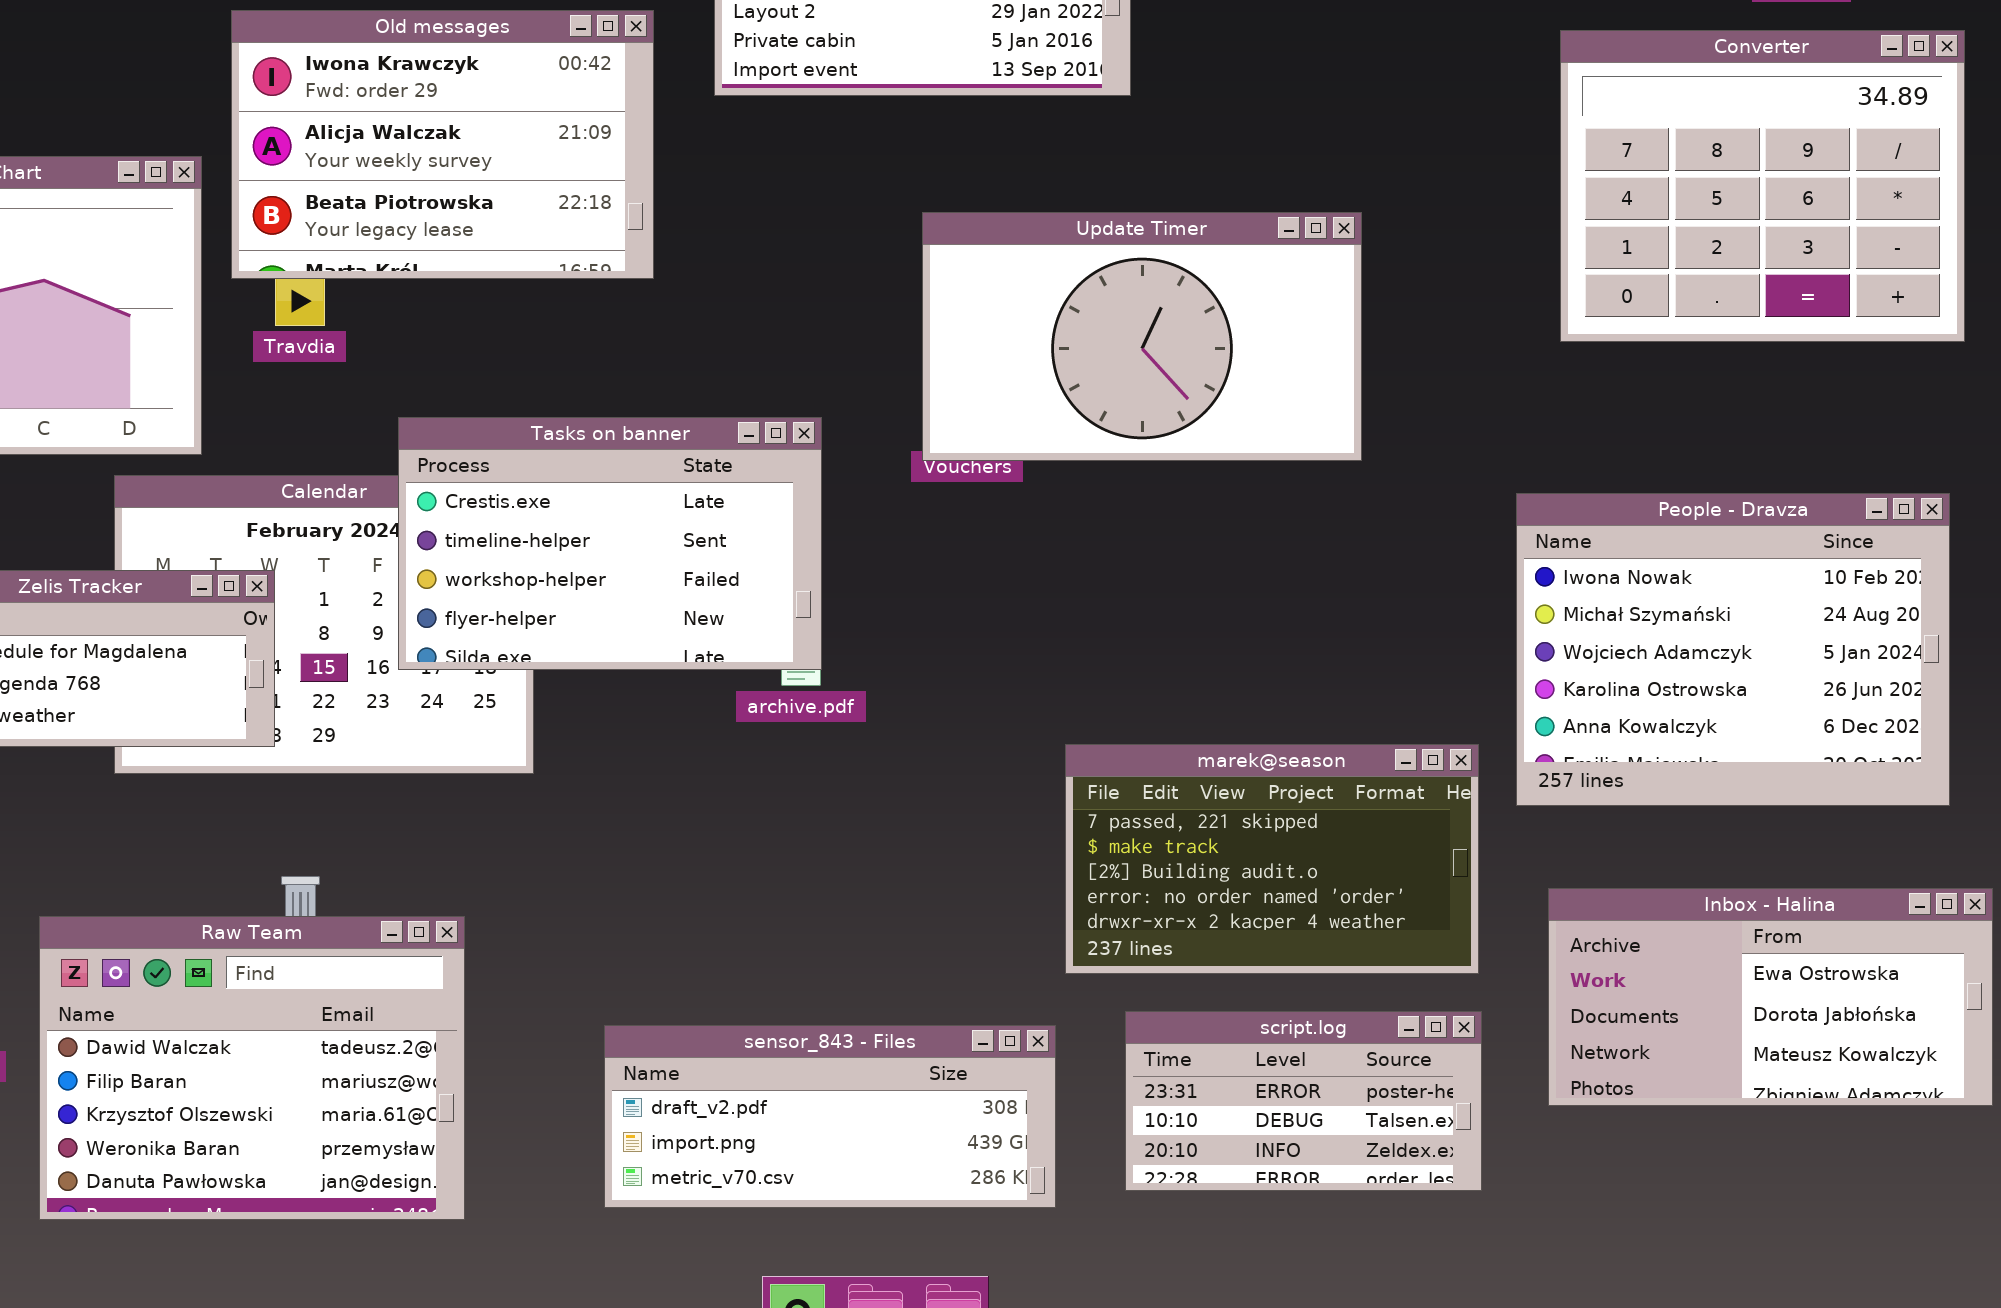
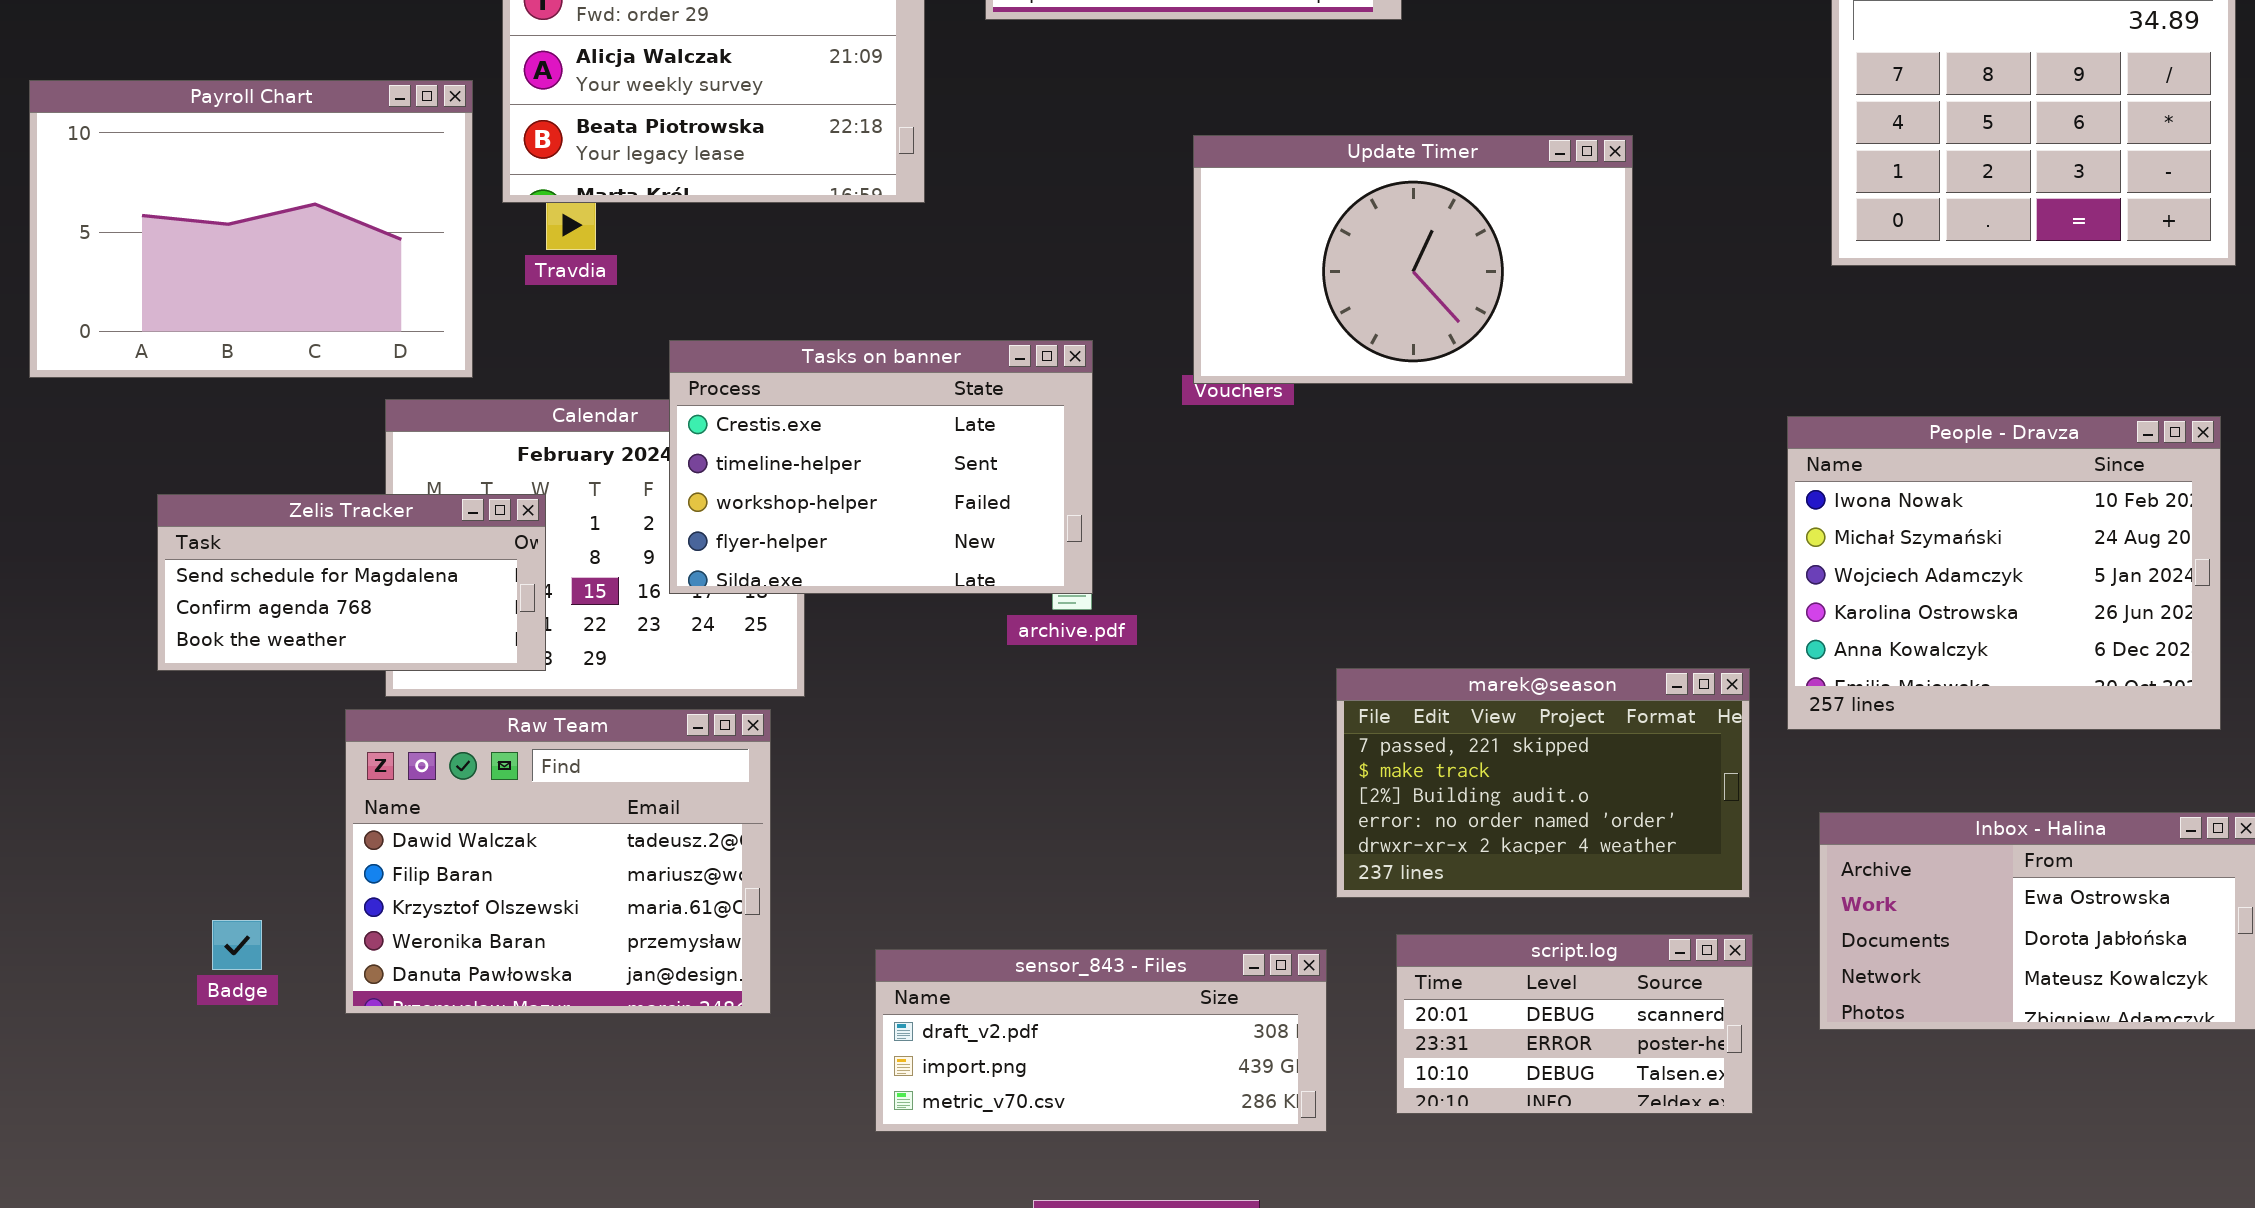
Raw Team: [39,916,465,1220] -> [345,709,771,1014], moved
script.log: [1125,1011,1482,1191] -> [1396,934,1753,1114], scrolled up 1 row

